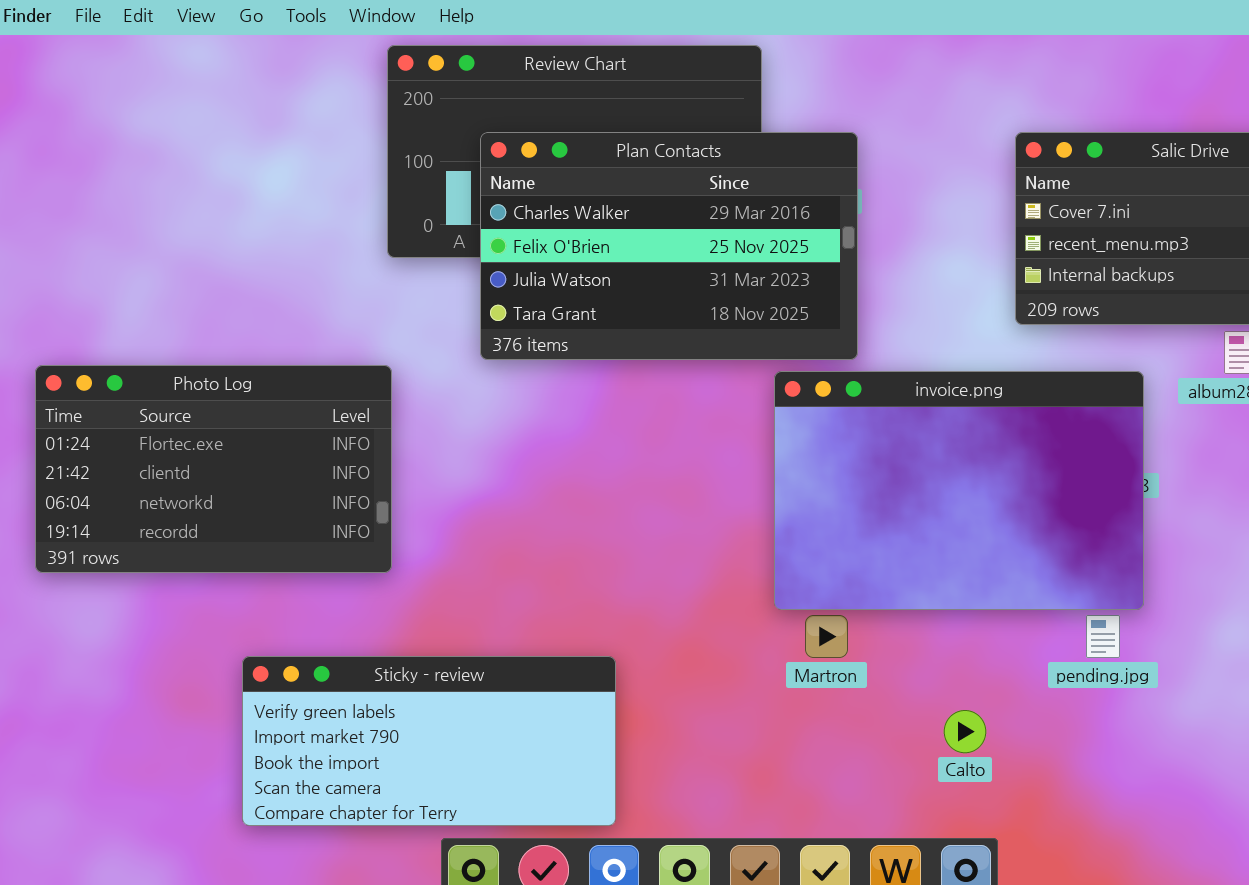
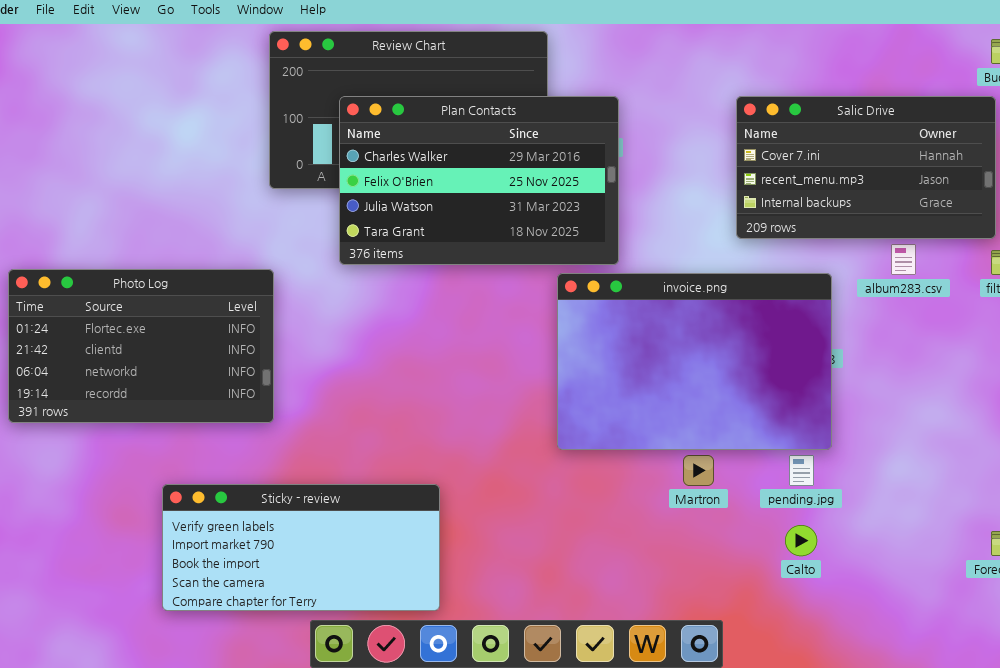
Martron: [805,615,848,658] -> [683,455,714,486], moved
Calto: [944,710,986,753] -> [785,525,817,556], moved

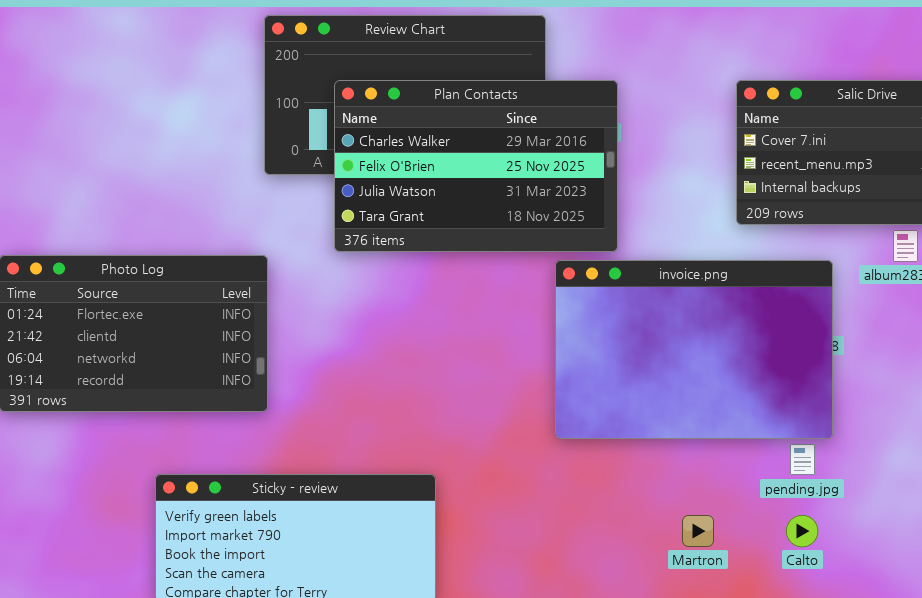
Martron: [683,455,714,486] -> [682,515,714,547], moved

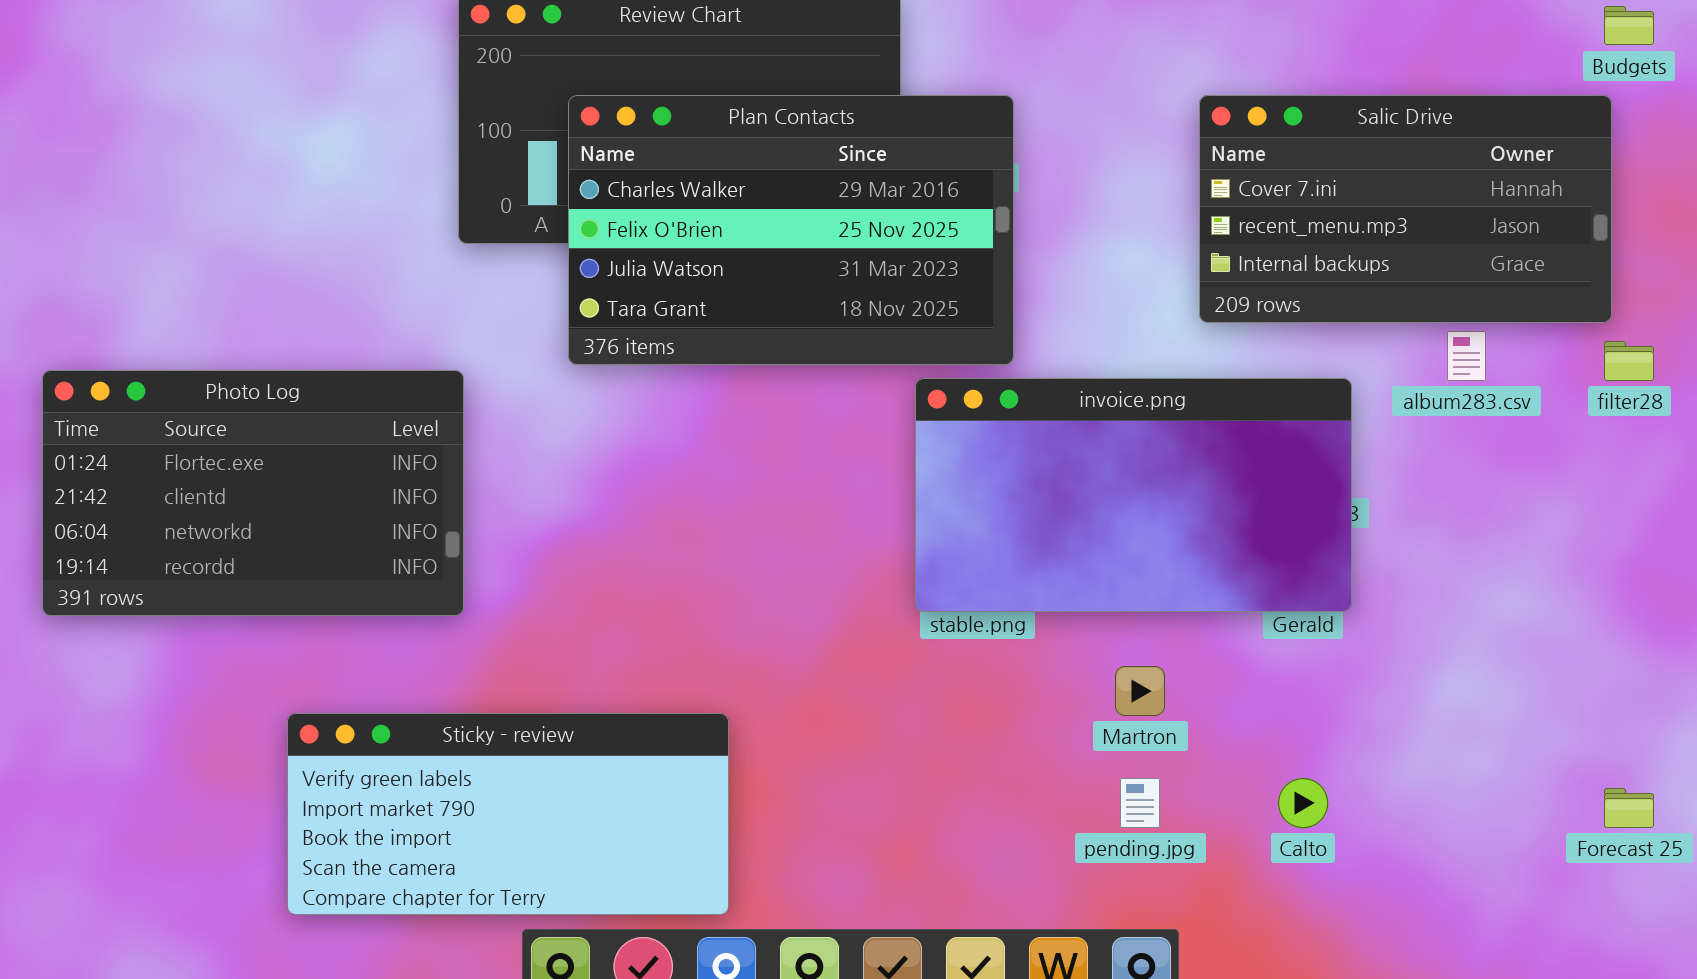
invoice.png: [555,260,833,439] -> [915,378,1352,612], resized
pending.jpg: [790,444,815,475] -> [1120,778,1160,828], moved
Martron: [682,515,714,547] -> [1115,666,1165,716], moved

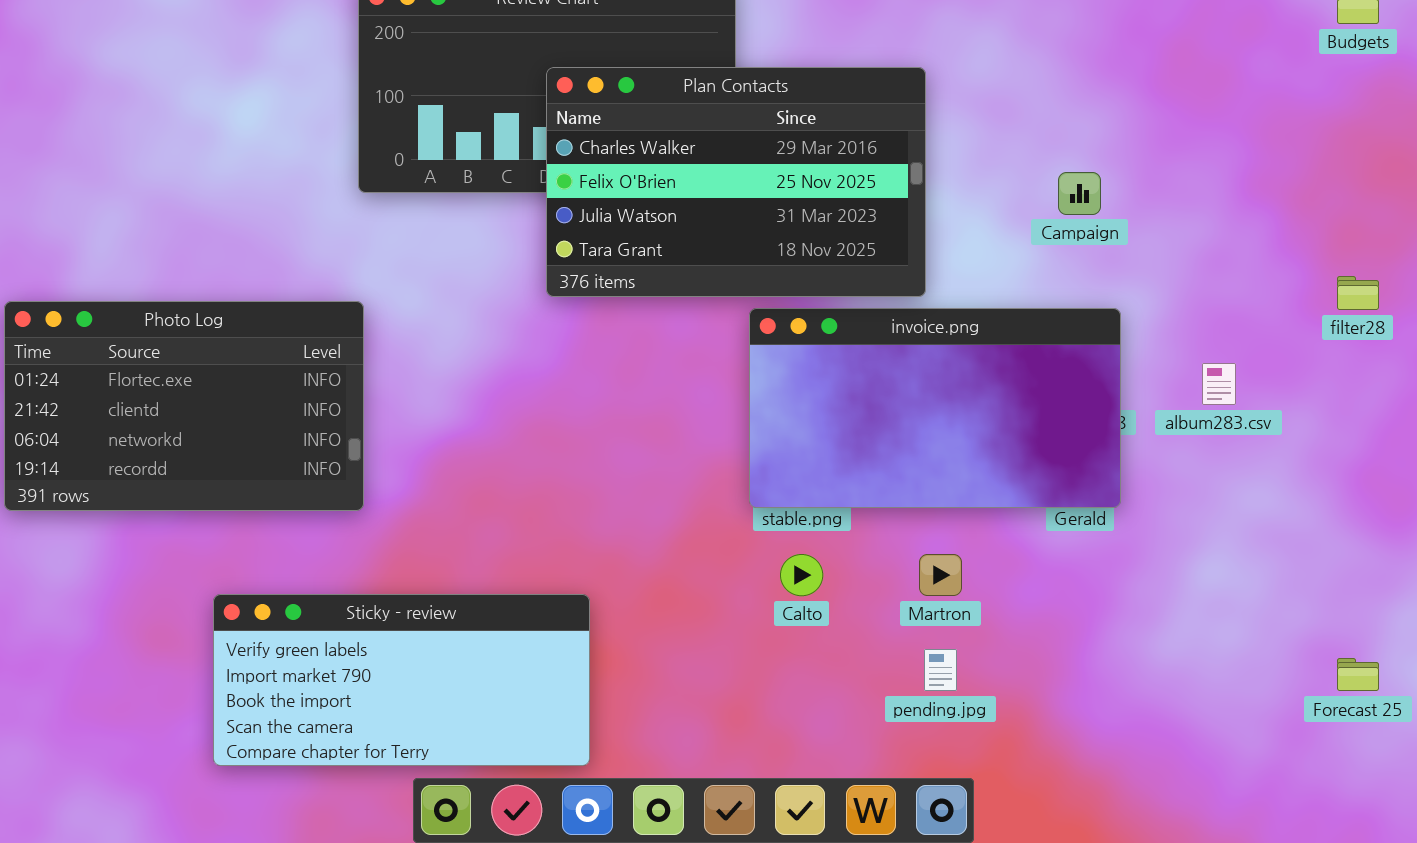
Plan Contacts: [568,95,1014,365] -> [546,67,926,297], moved
Salic Drive: [1199,95,1612,323] -> none, closed
album283.csv: [1447,331,1486,381] -> [1202,363,1236,405], moved
Calto: [1278,778,1328,828] -> [780,554,823,596], moved

